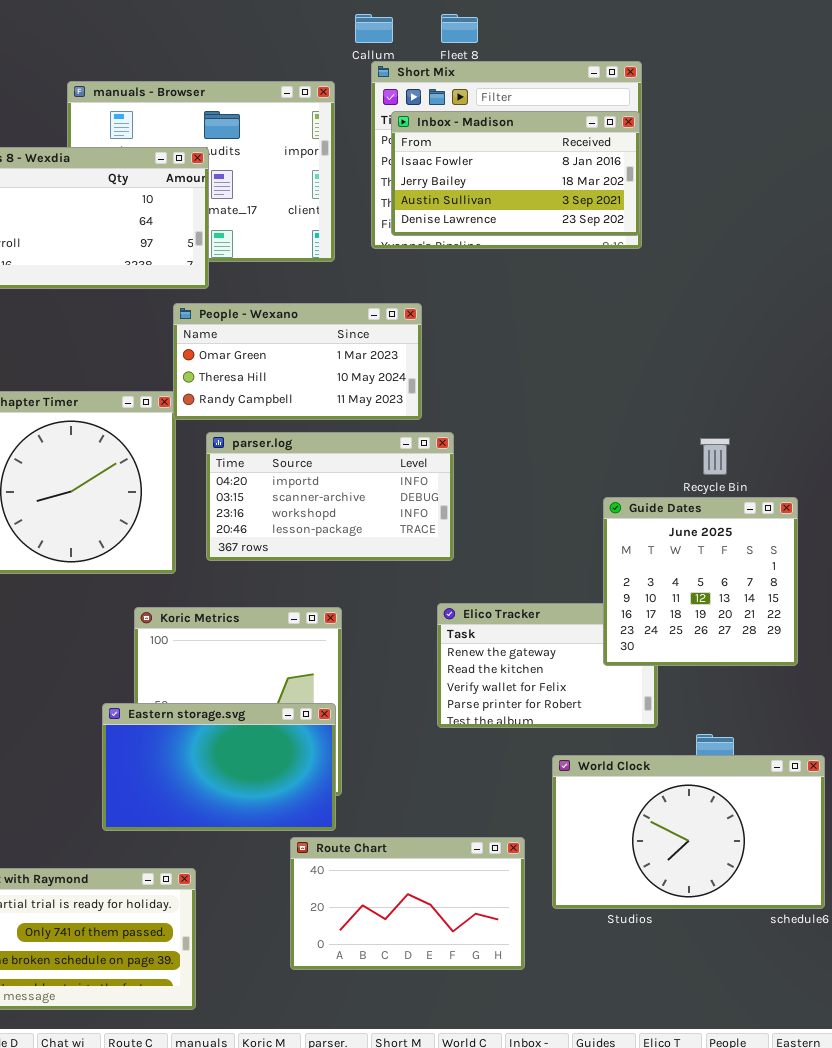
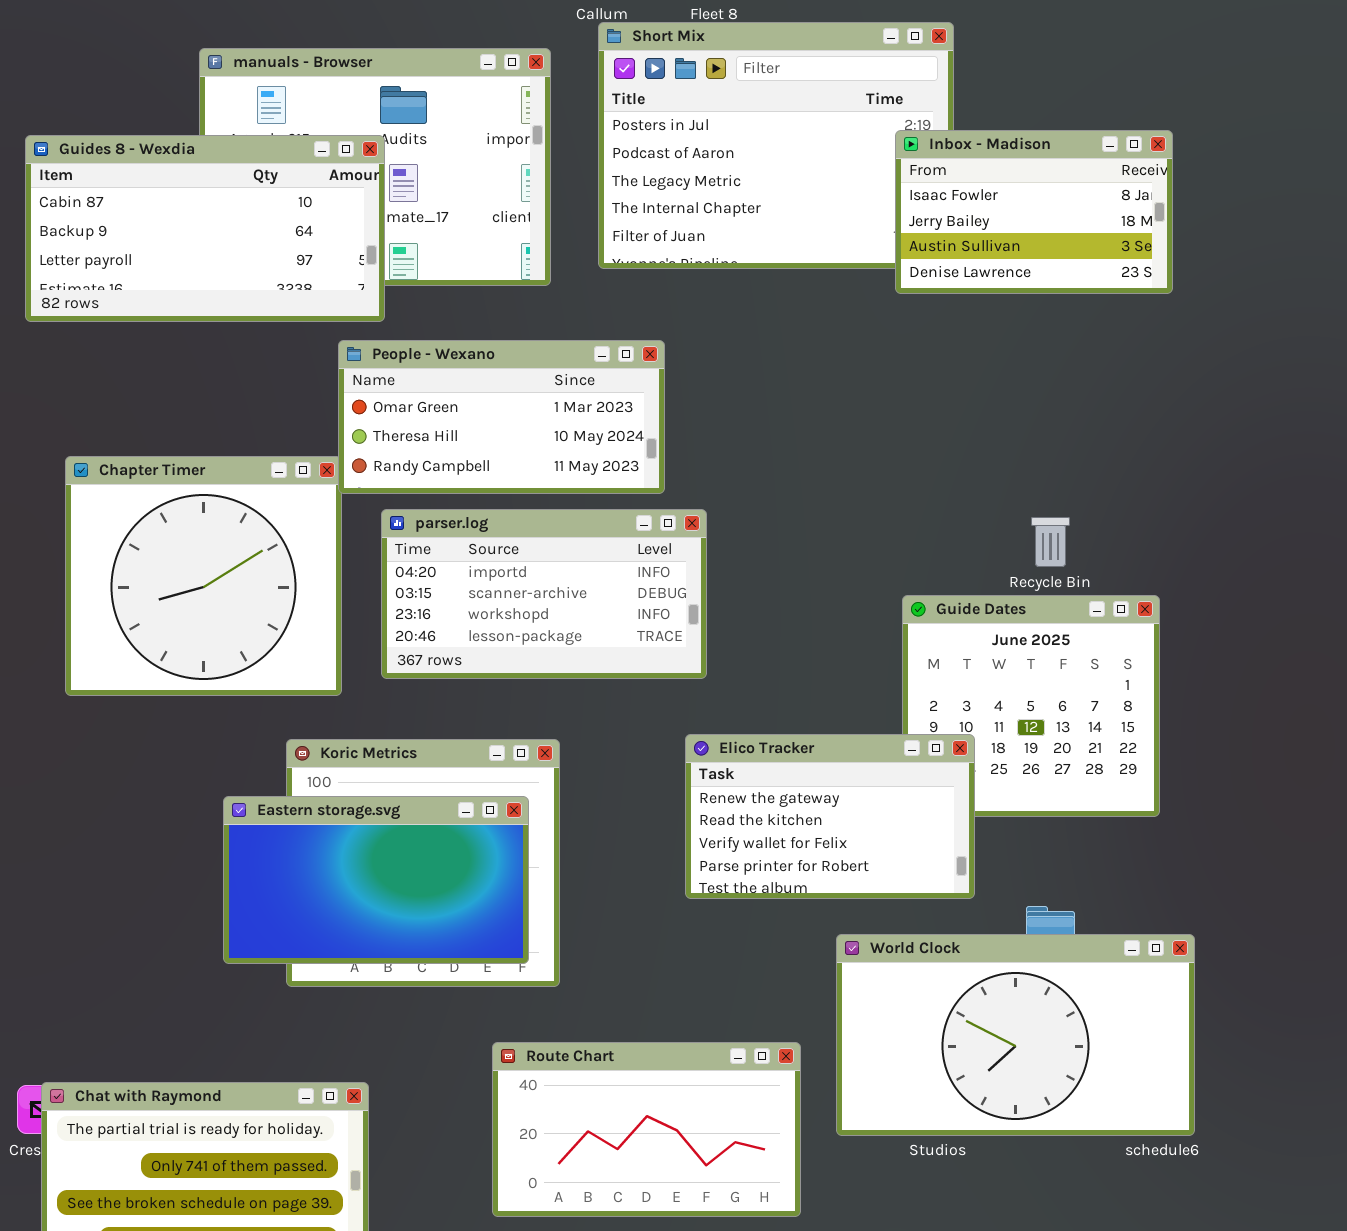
Inbox - Madison: [391,111,640,236] -> [895,130,1173,294], moved, resized
Elico Tracker: [437,603,658,728] -> [685,734,975,899], raised
Eastern storage.svg: [102,703,336,831] -> [223,796,529,964], moved

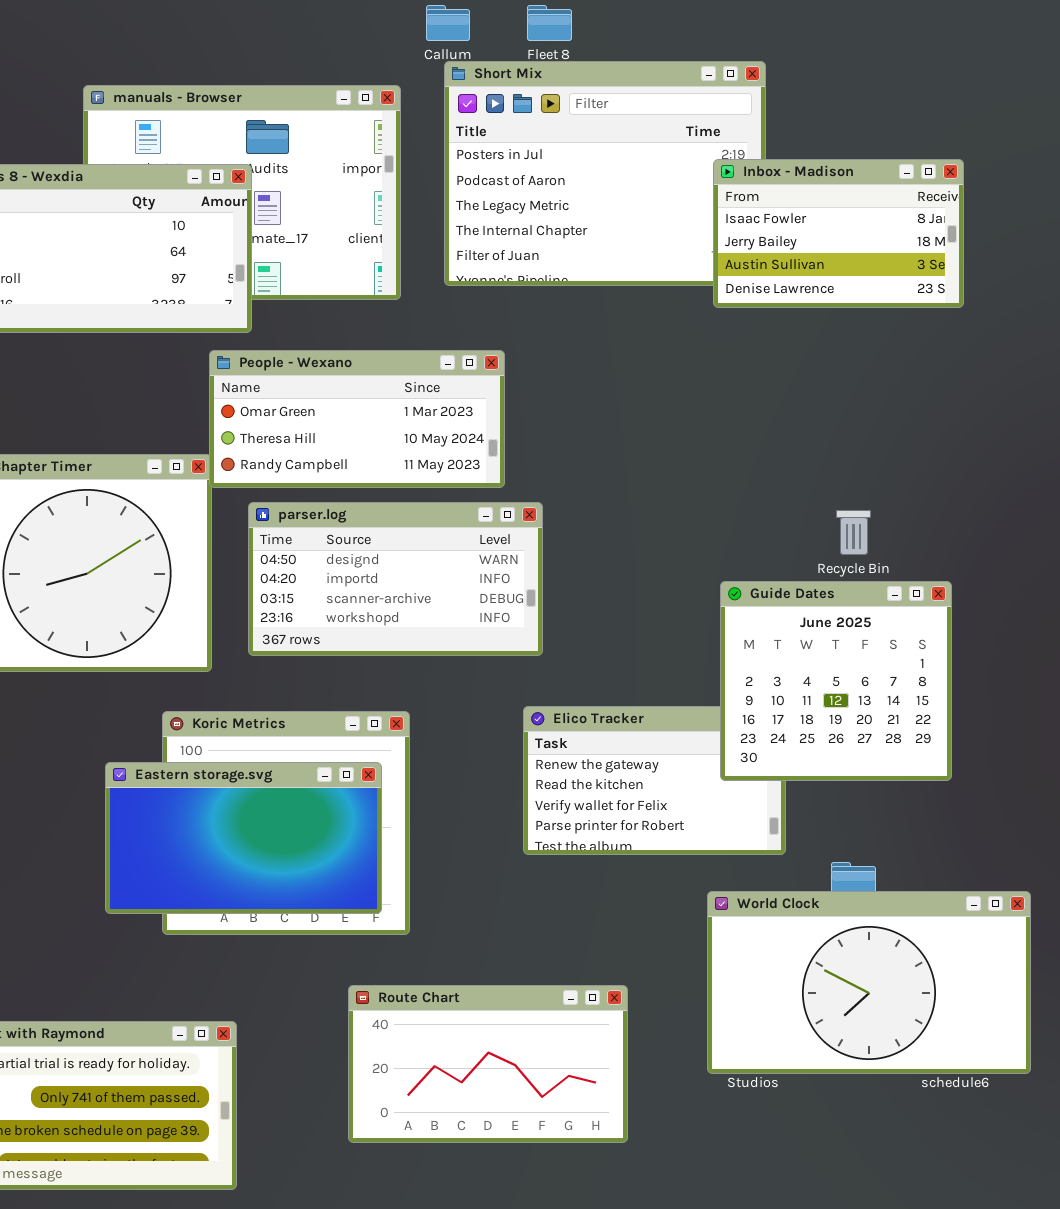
parser.log: [381,509,707,679] -> [248,502,543,656], scrolled up 1 row
Guide Dates: [902,595,1160,817] -> [720,581,952,781], raised
World Clock: [836,934,1195,1136] -> [707,891,1031,1074], moved

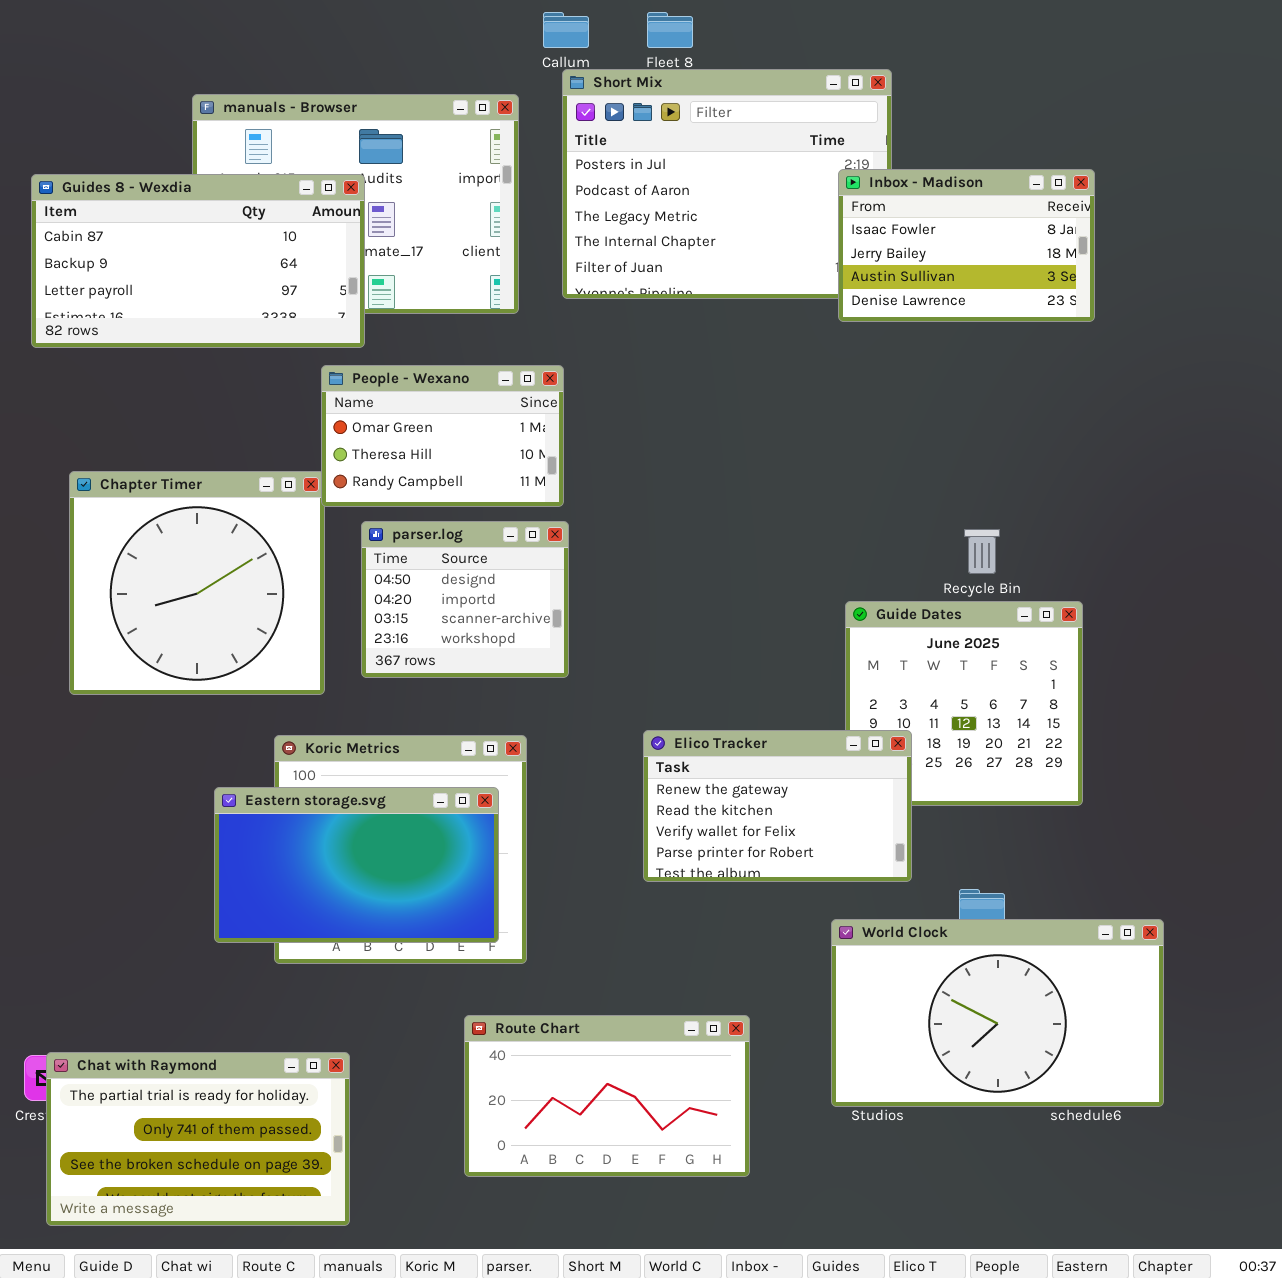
People - Wexano: [209,350,505,488] -> [321,365,564,507], resized
parser.log: [248,502,543,656] -> [361,521,569,678], resized
Elico Tracker: [523,706,786,855] -> [643,730,912,882], raised

